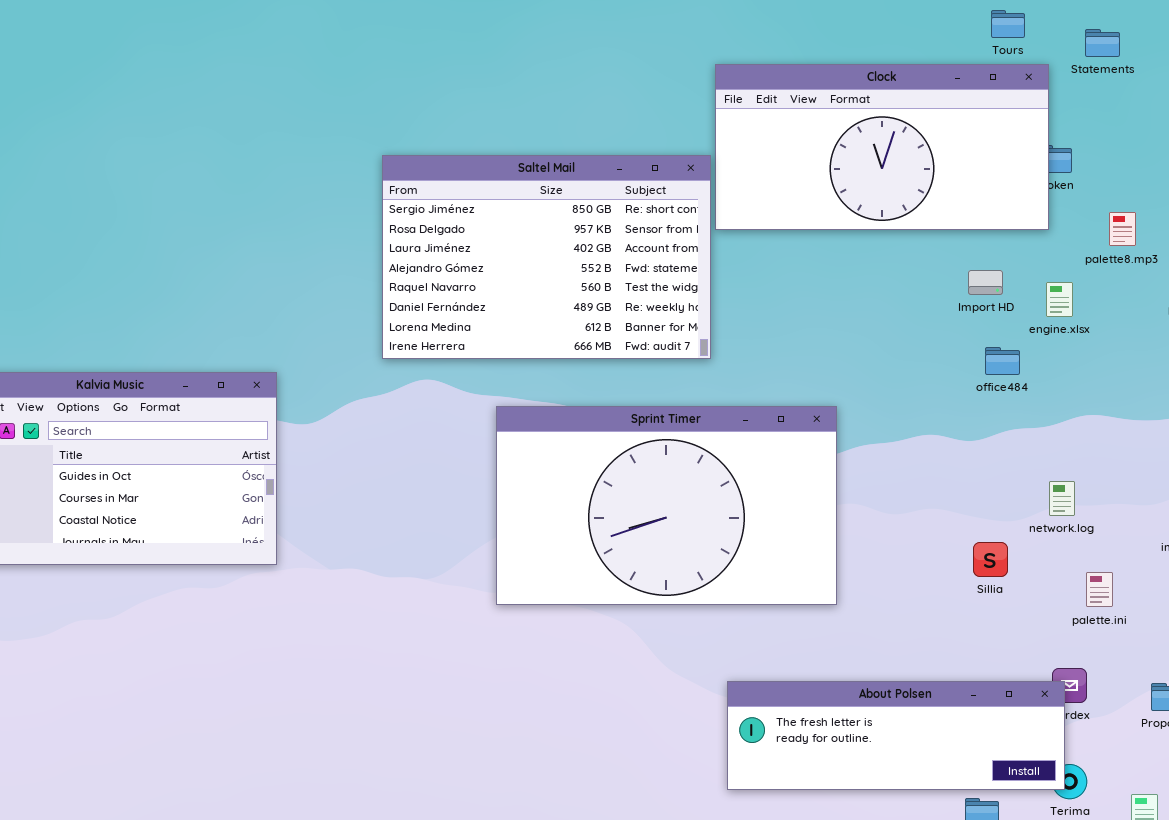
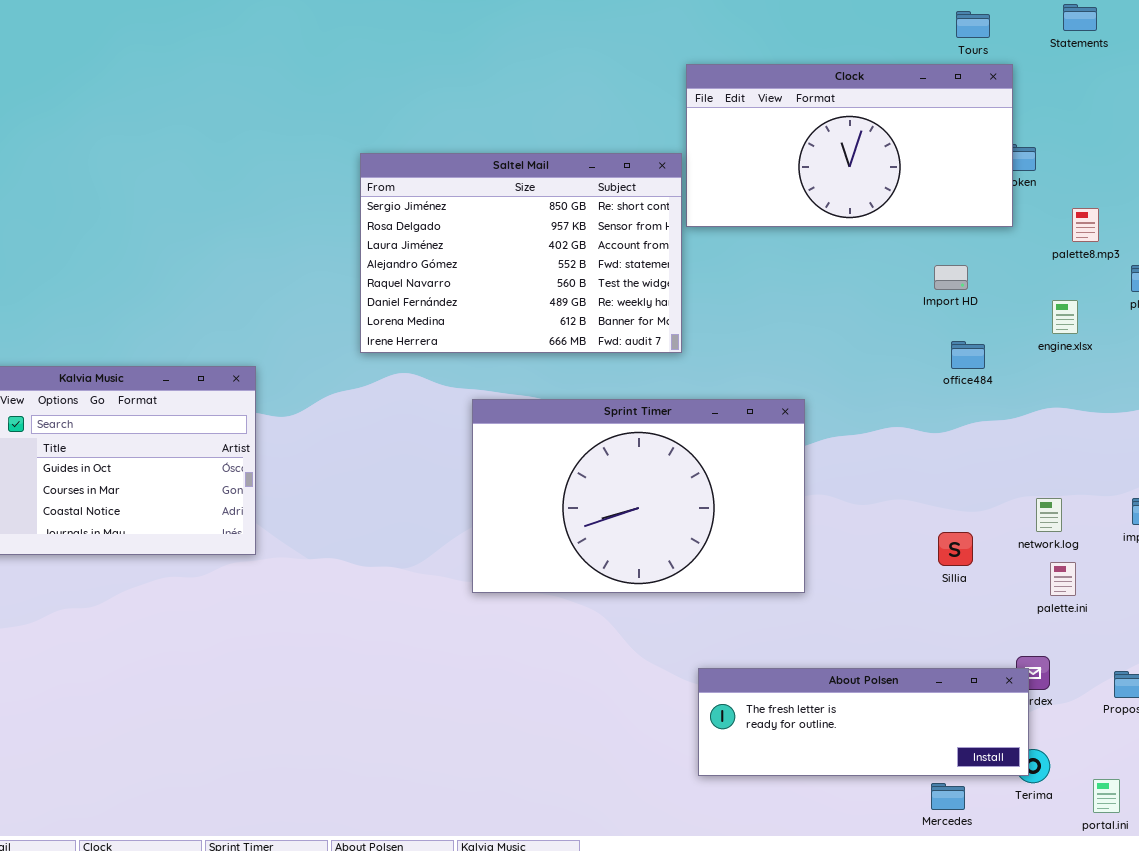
Statements: [1085,29,1120,57] -> [1063,4,1097,31], moved
engine.xlsx: [1046,282,1073,317] -> [1052,300,1078,334], moved
network.log: [1049,481,1075,516] -> [1036,498,1062,532], moved

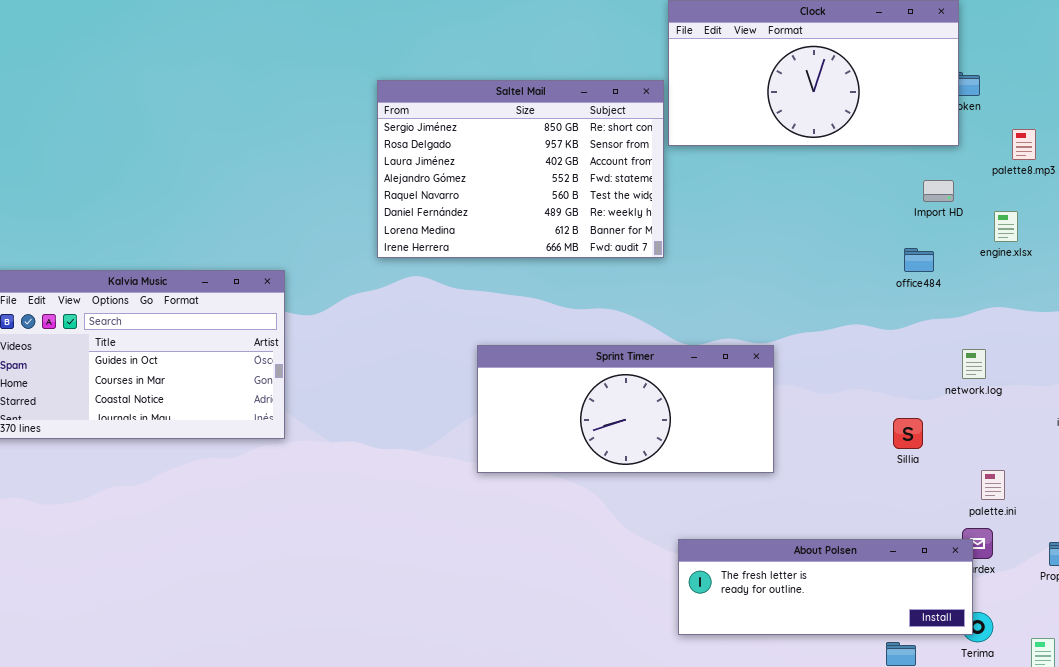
Import HD: [934,265,968,290] -> [923,180,954,202], moved
Sprint Timer: [472,399,805,593] -> [477,345,774,473], resized
network.log: [1036,498,1062,532] -> [962,349,986,379], moved
palette.ini: [1050,562,1076,596] -> [981,470,1005,500], moved

